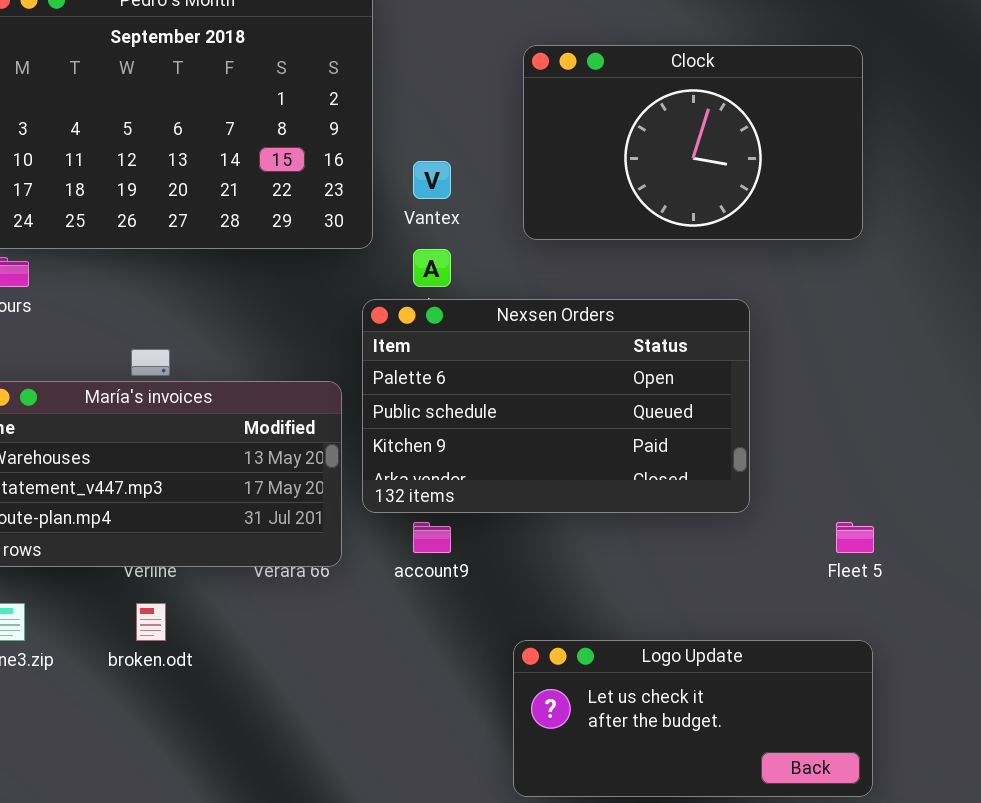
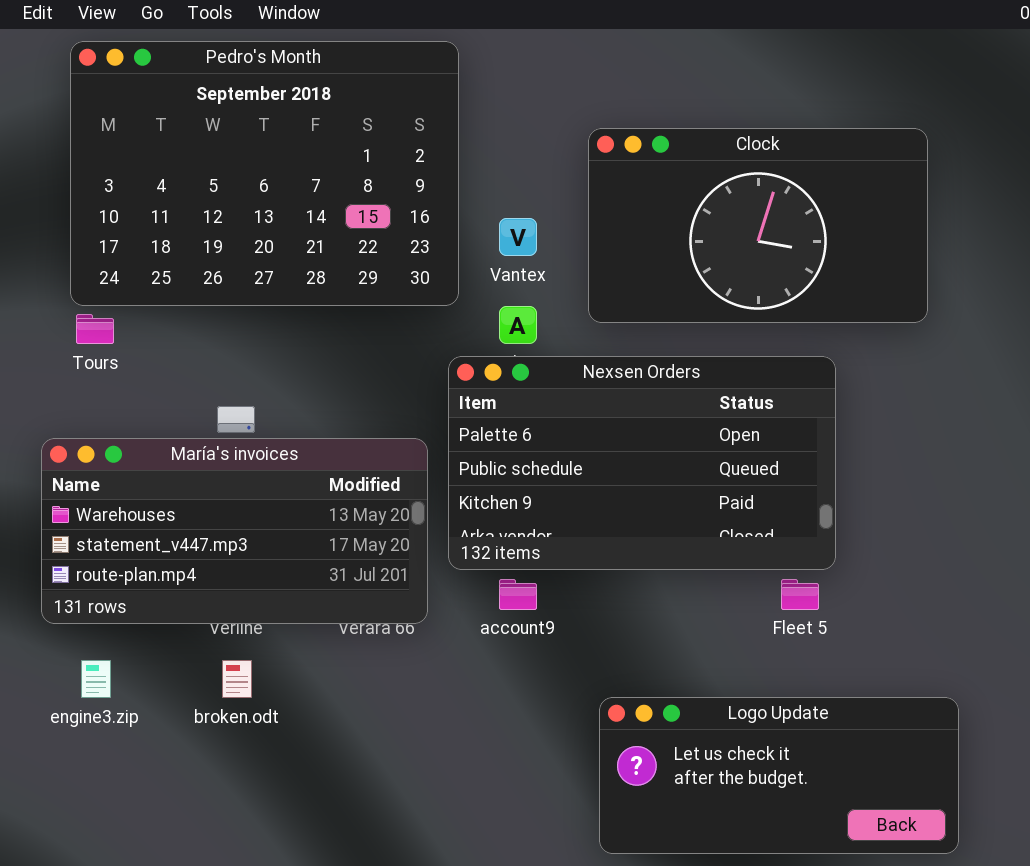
Clock: [523,45,863,240] -> [588,128,928,323], moved
Fleet 5: [836,522,874,553] -> [781,579,819,610], moved

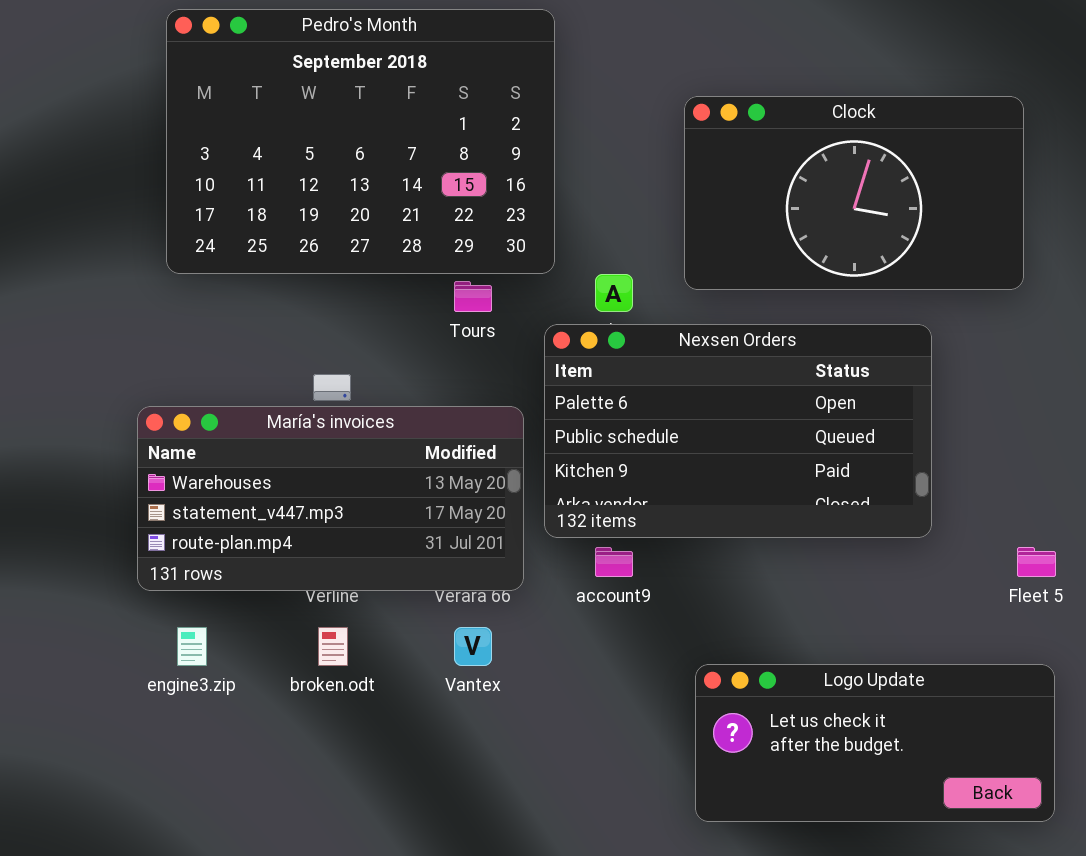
Vantex: [499,218,537,256] -> [454,627,492,666], moved
Tours: [76,314,114,344] -> [454,281,492,312], moved
Fleet 5: [781,579,819,610] -> [1017,547,1056,577], moved

